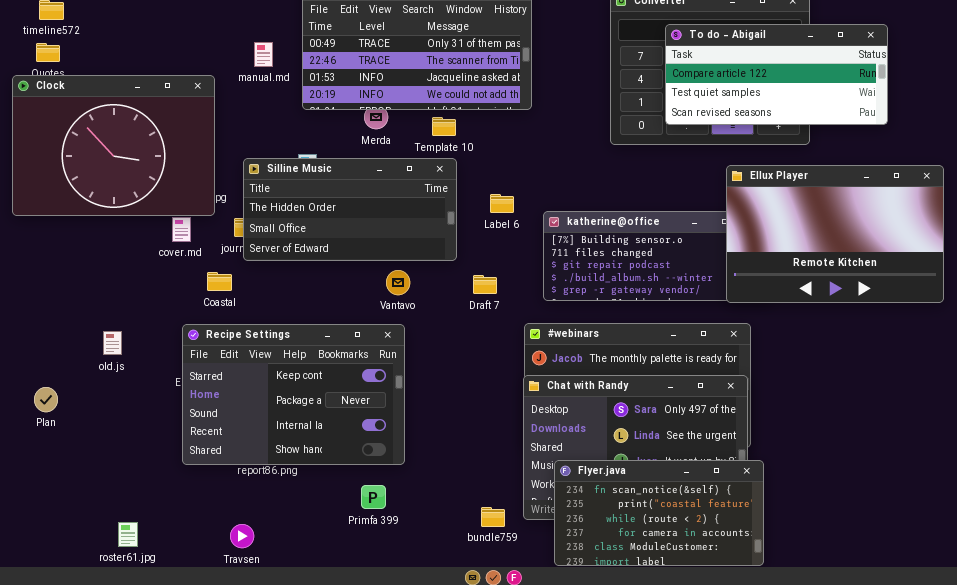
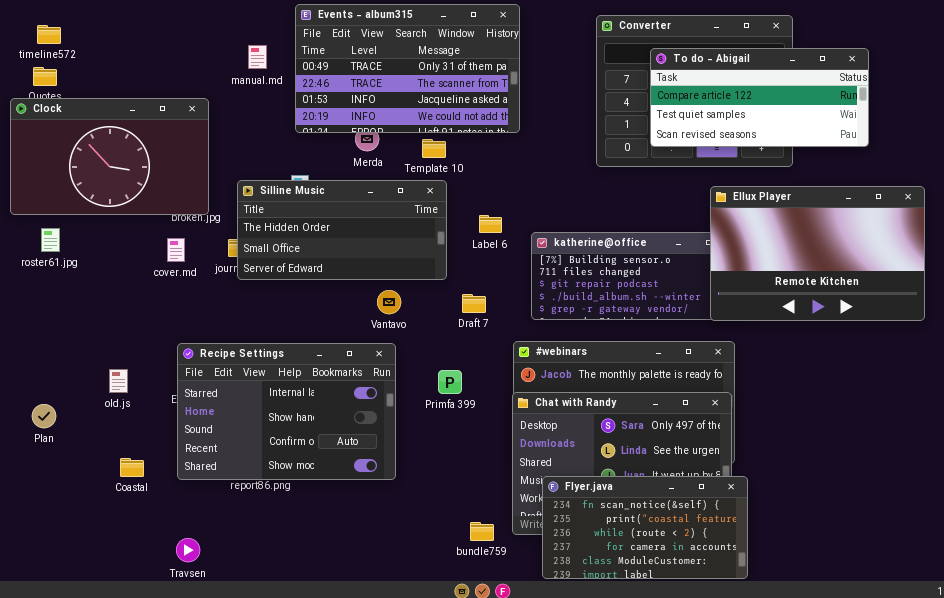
manual.md: [254,42,273,67] -> [248,45,267,69], moved
Clock: [12,75,215,216] -> [10,98,209,215], resized
Coastal: [207,272,232,291] -> [120,458,144,477], moved
Recipe Settings: [182,324,405,465] -> [177,343,396,480], scrolled down 2 rows
old.js: [103,331,122,355] -> [109,369,128,393], moved
Primfa 399: [361,485,386,509] -> [438,370,462,394], moved
roster61.jpg: [118,522,138,547] -> [41,228,60,252], moved
Travsen: [230,524,254,548] -> [176,538,200,562], moved

